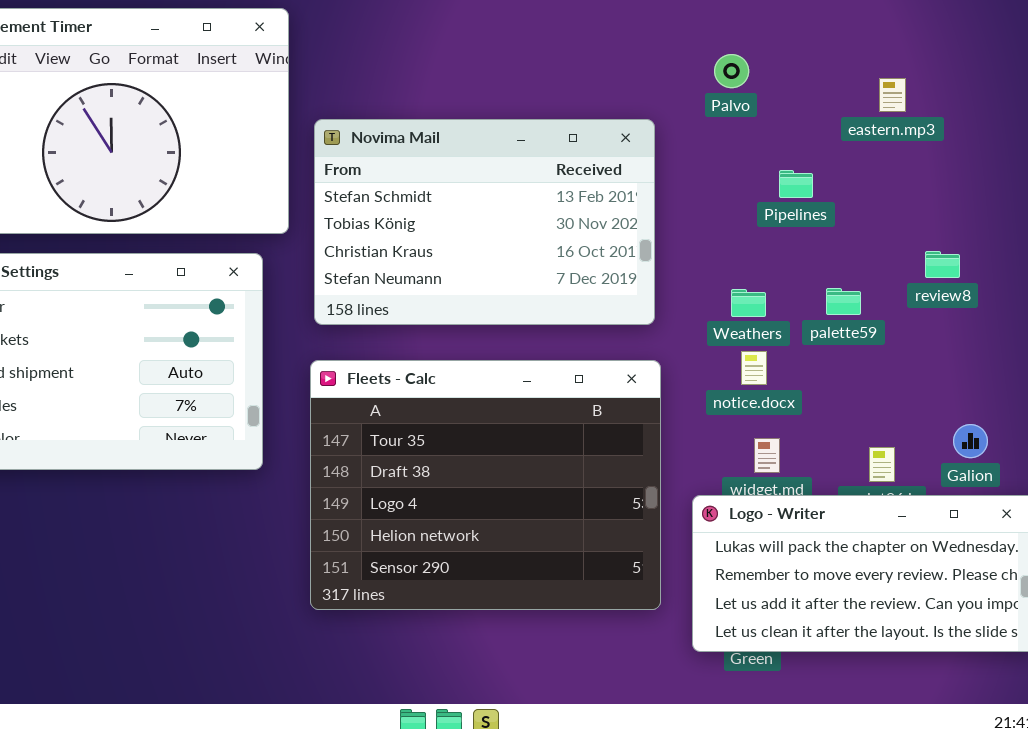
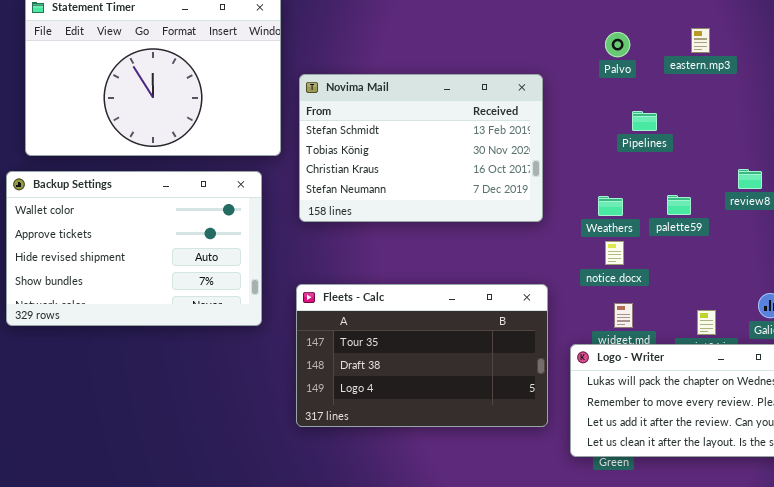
Palvo: [714,54,749,88] -> [605,32,630,57], moved
eastern.mp3: [879,78,906,112] -> [691,28,710,53], moved
Fleets - Calc: [310,360,661,610] -> [296,284,548,427], resized

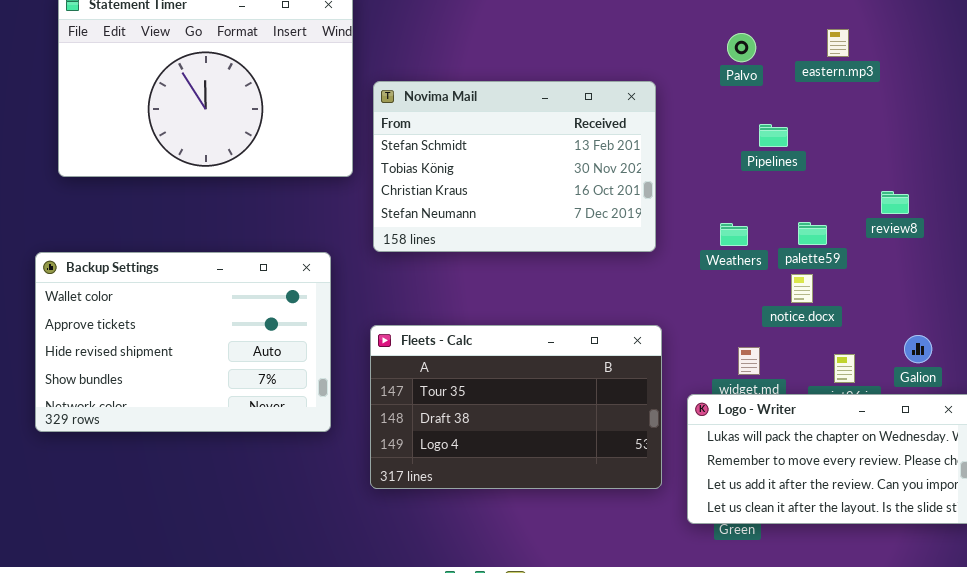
Backup Settings: [6,171,262,326] -> [35,252,331,432], moved
notice.docx: [605,241,624,265] -> [791,274,813,303], moved

